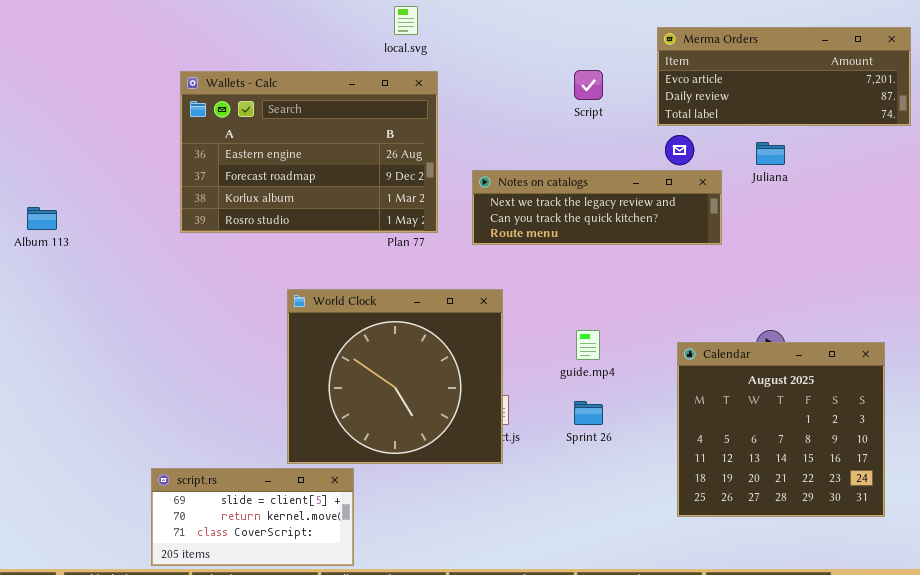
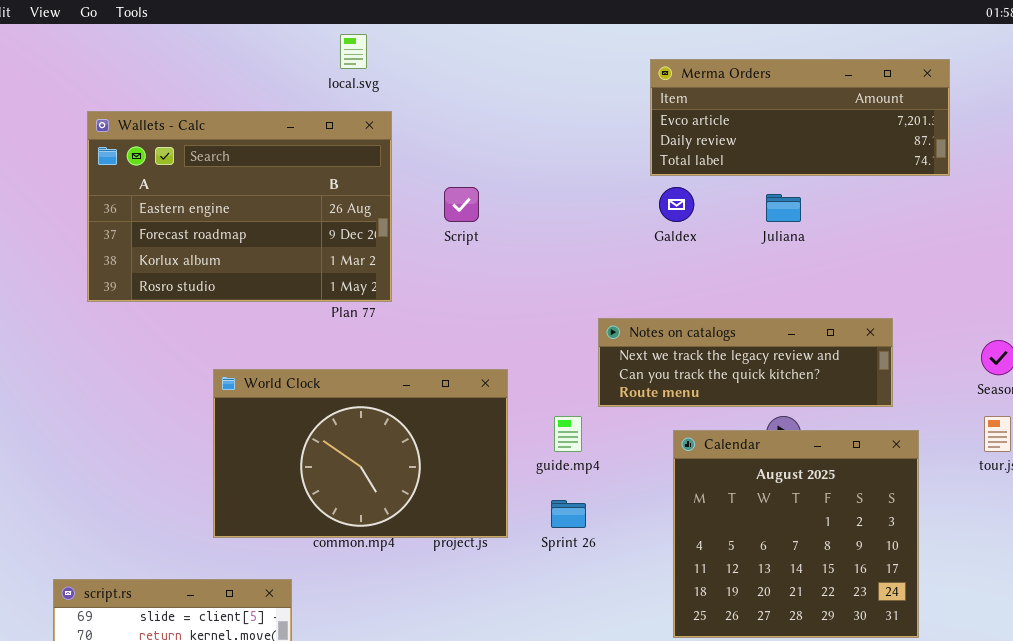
Script: [574,70,603,100] -> [444,187,479,222], moved
Notes on catalogs: [472,170,722,245] -> [598,318,893,407], moved
World Clock: [287,289,503,464] -> [213,369,508,538], resized

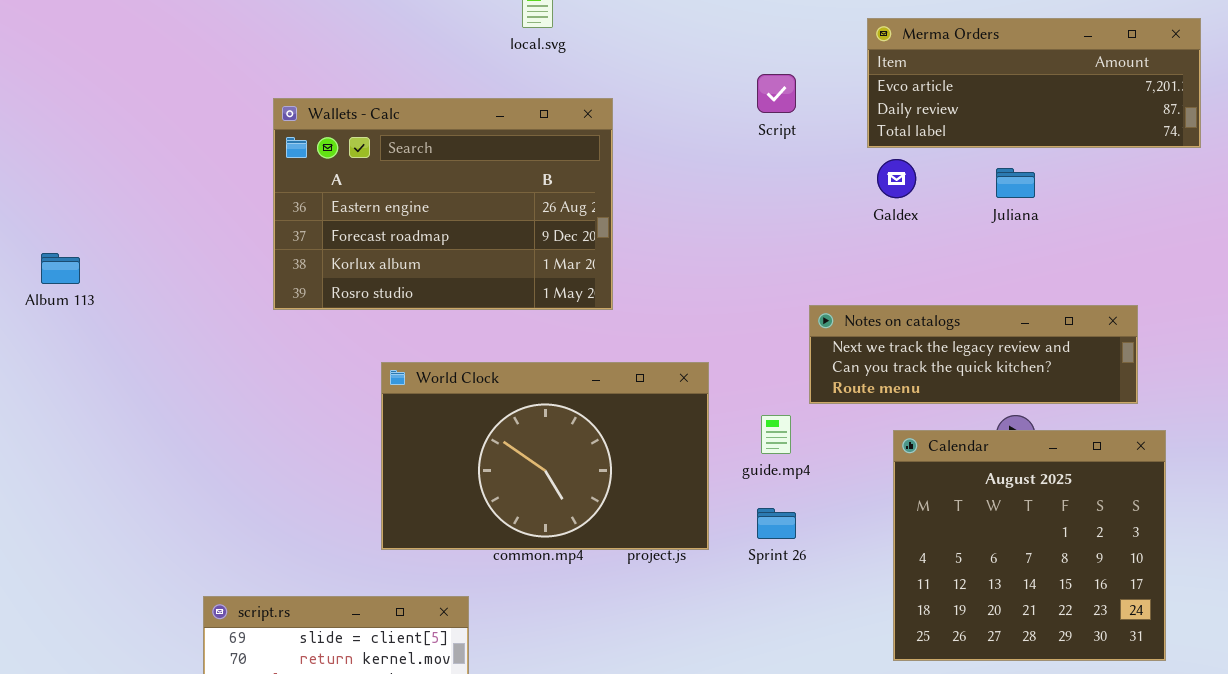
Wallets - Calc: [87,111,392,302] -> [273,98,613,310], moved
Script: [444,187,479,222] -> [757,74,796,113], moved

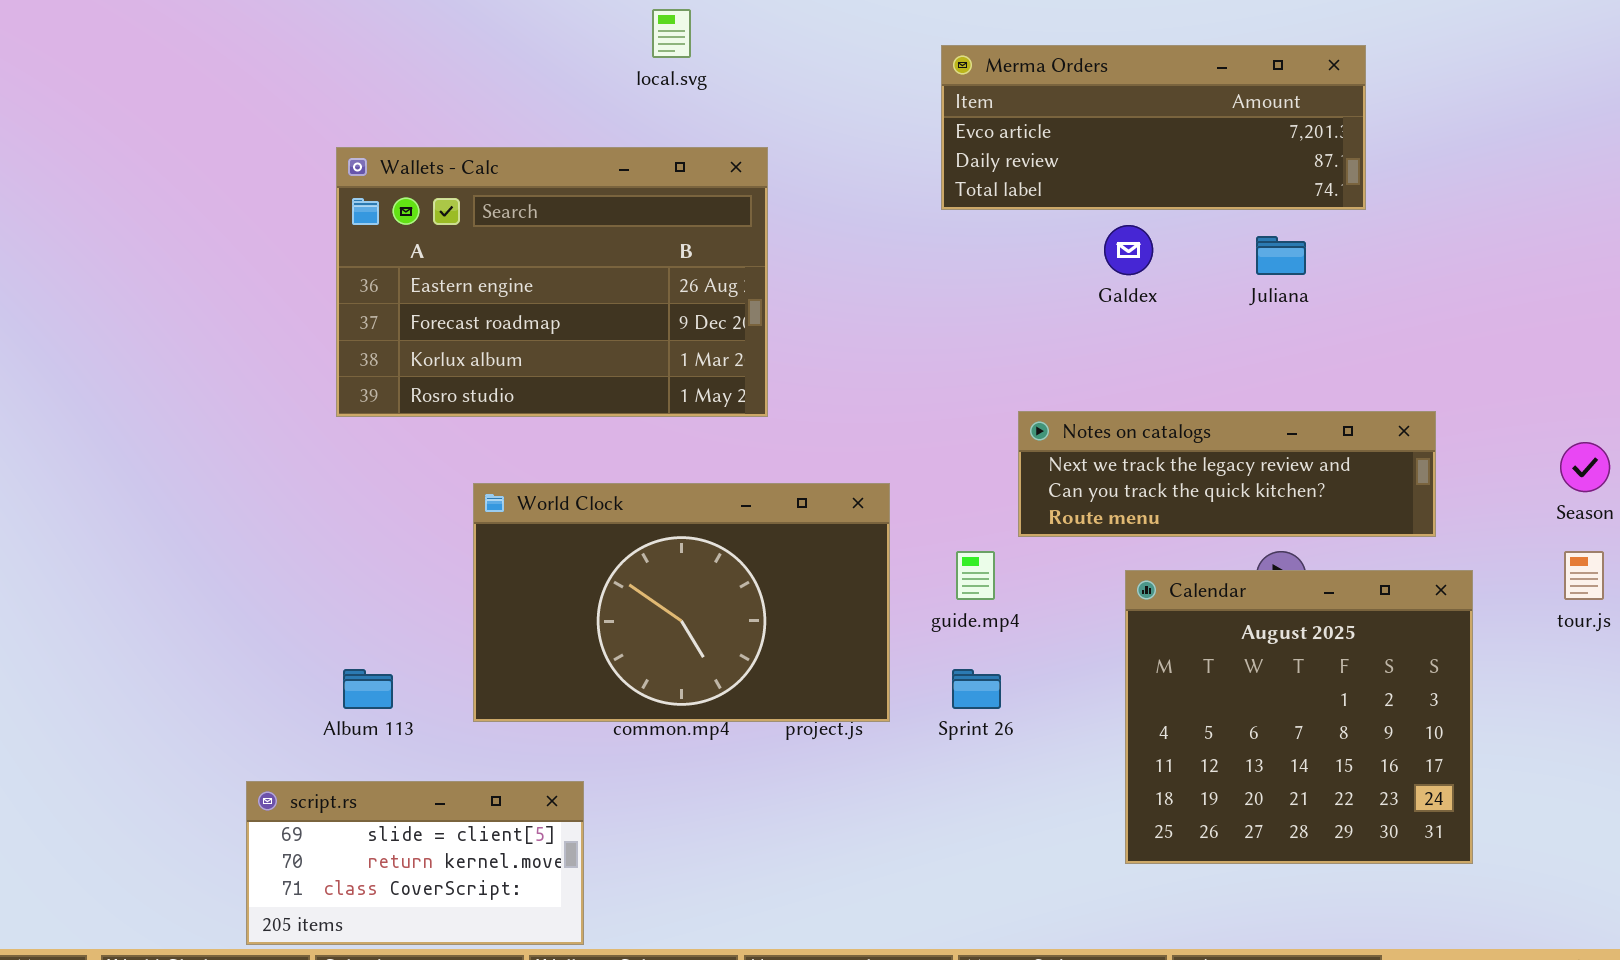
Merma Orders: [867,18,1201,148] -> [941,45,1366,210], moved
Album 113: [41,253,80,284] -> [343,669,393,709], moved

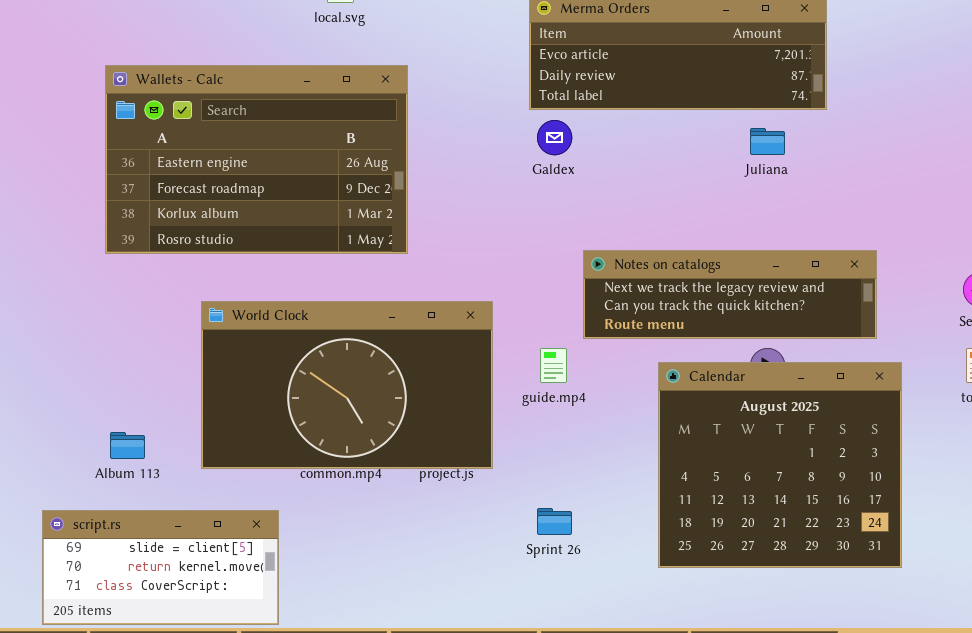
Galdex: [1104,225,1153,275] -> [537,120,572,155], moved
Sprint 26: [952,669,1001,709] -> [537,508,572,535], moved

